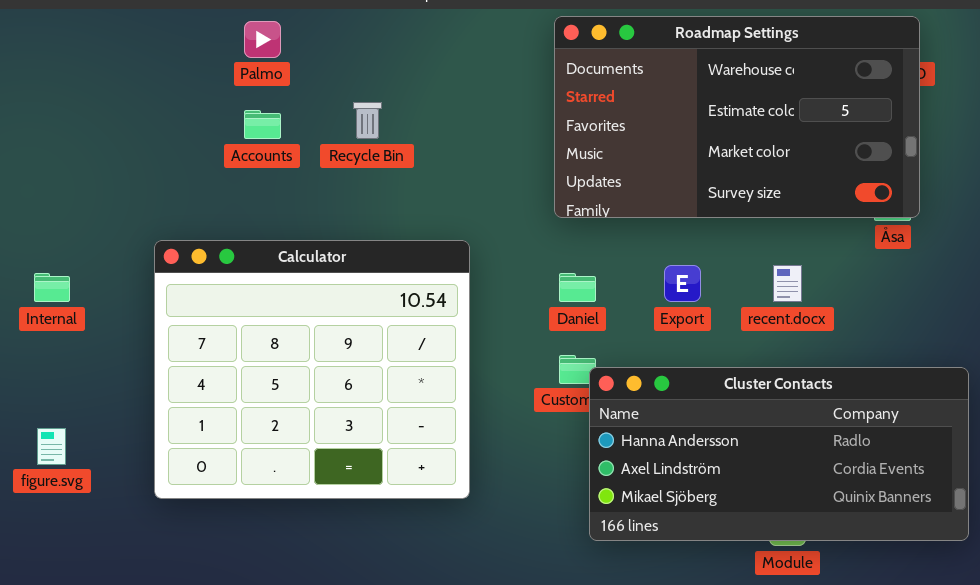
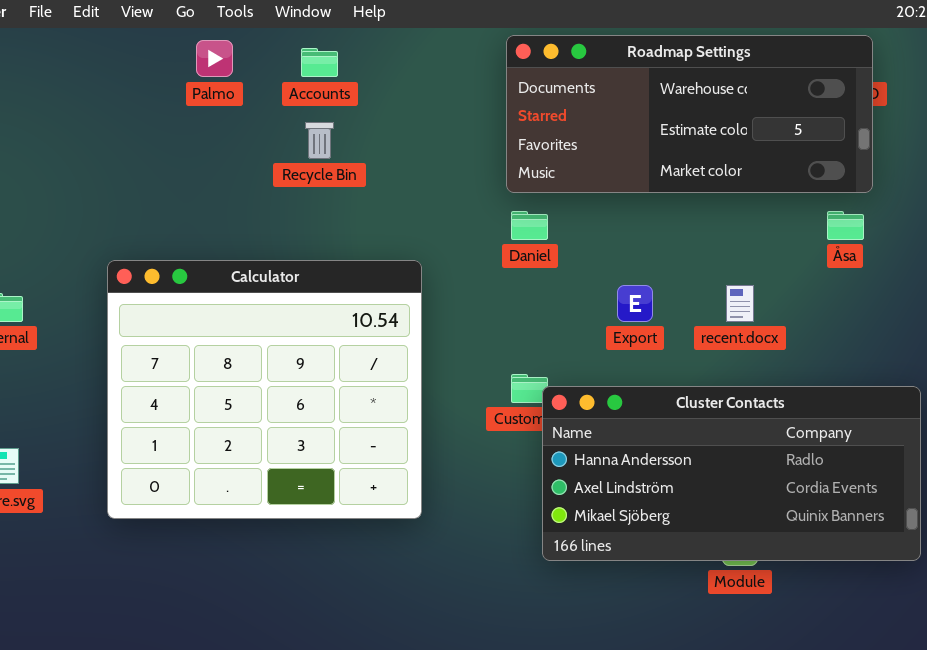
Roadmap Settings: [554,16,920,218] -> [506,35,873,193], resized
Accounts: [244,110,281,139] -> [301,48,338,77], moved
Daniel: [559,273,596,302] -> [511,211,548,240], moved

